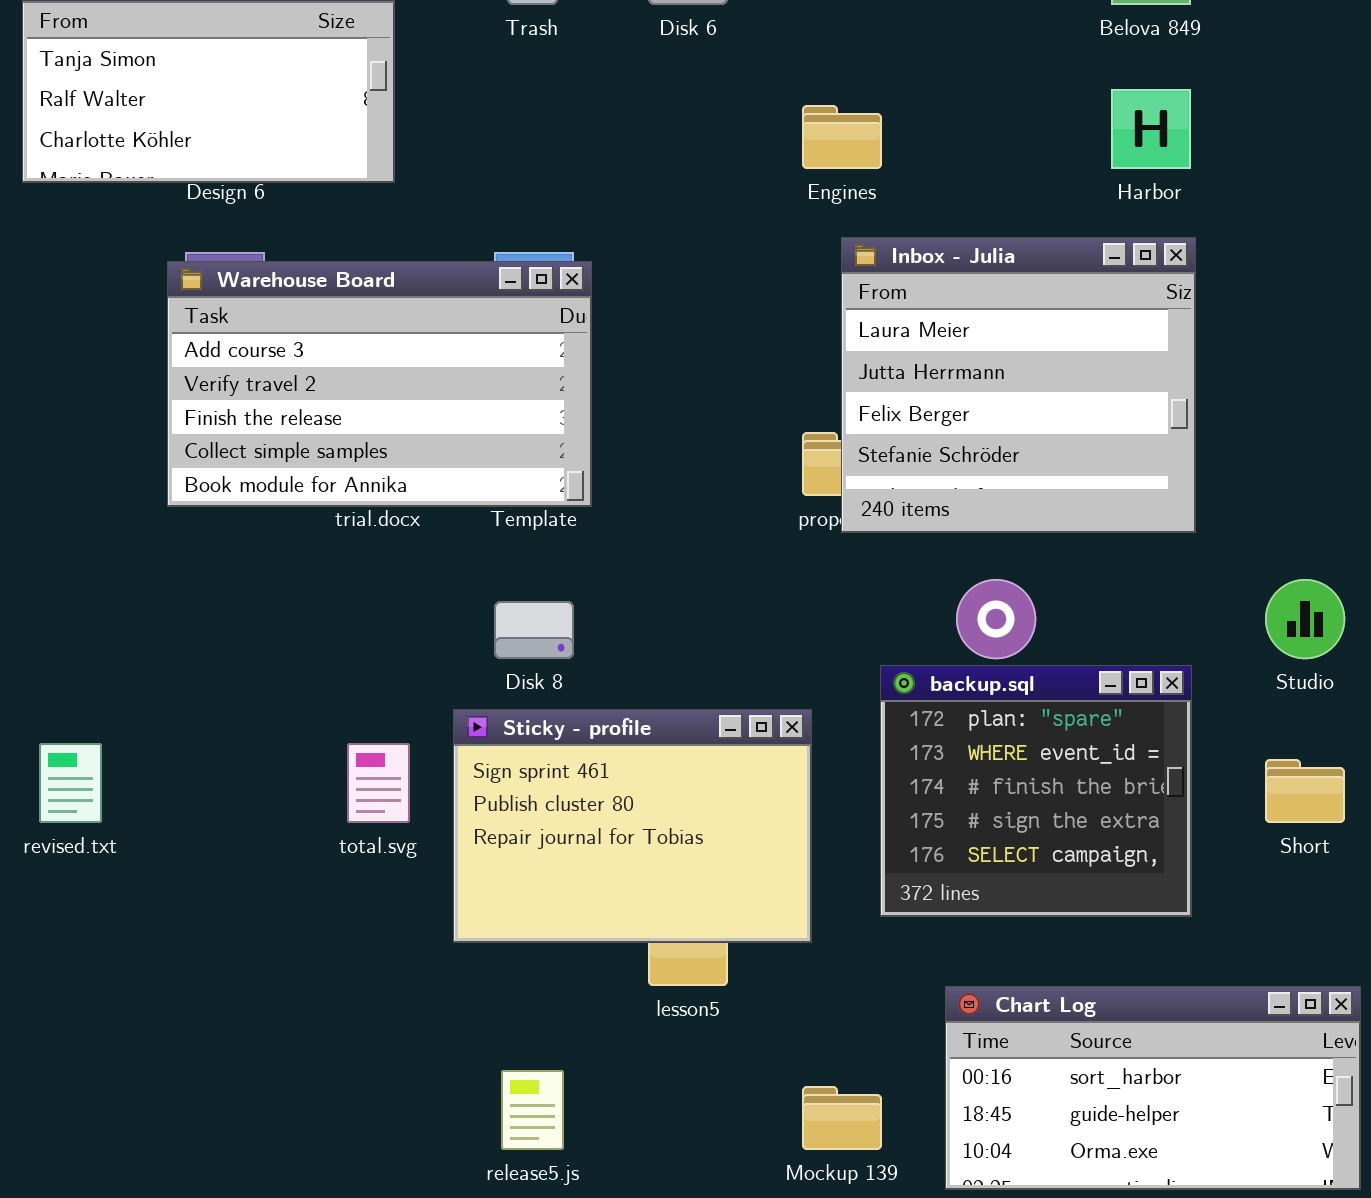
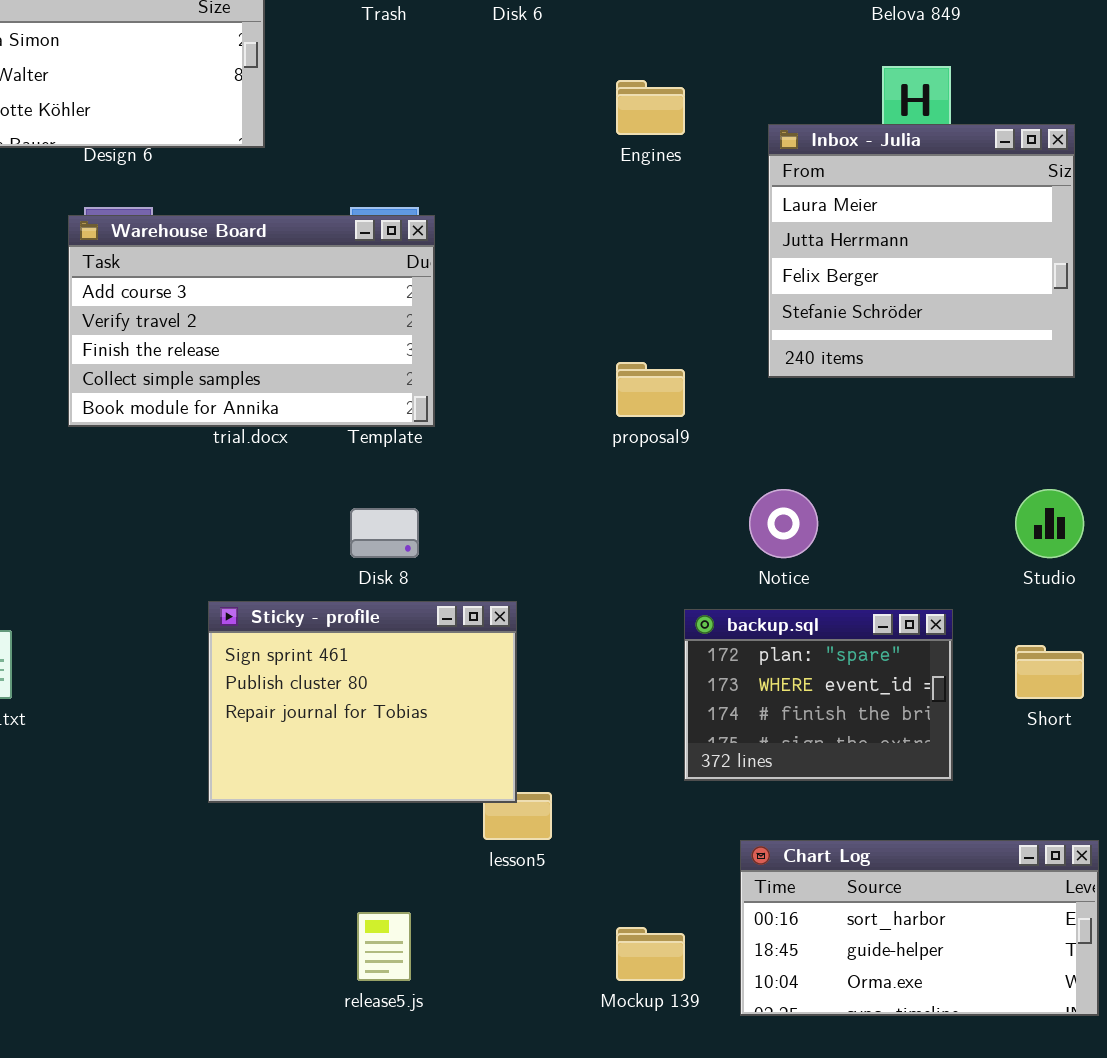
Inbox - Julia: [841,237,1196,533] -> [768,124,1075,378], moved
backup.sql: [880,665,1192,917] -> [684,609,953,781], resized
Sticky - profile: [453,709,812,943] -> [208,601,517,803], moved

